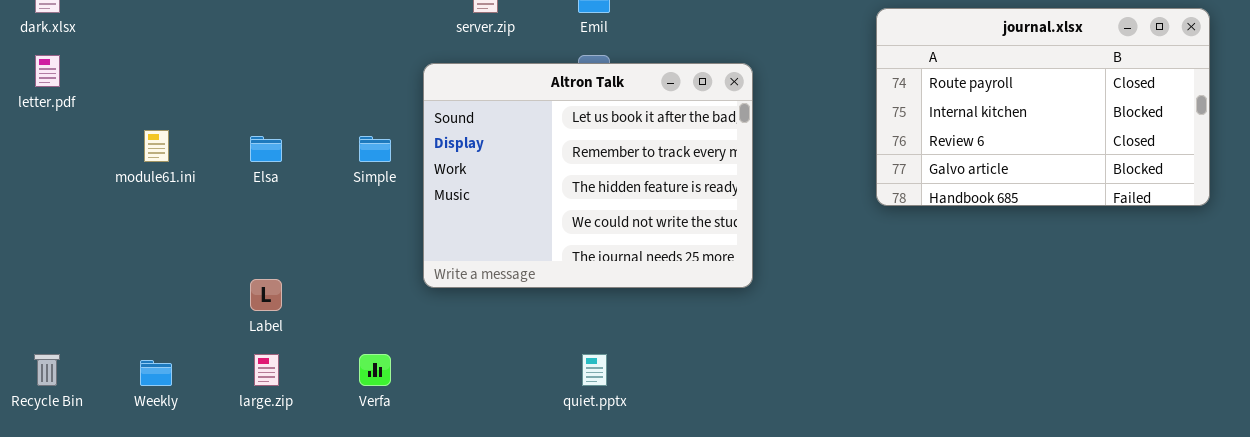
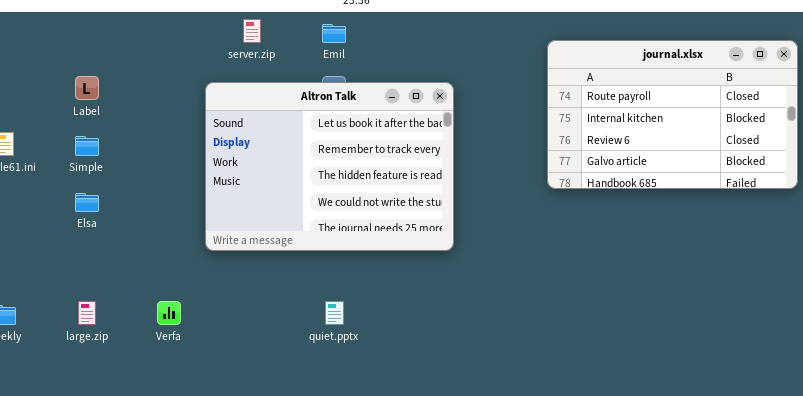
Elsa: [250,136,282,162] -> [75,193,99,212], moved
Simple: [359,136,391,162] -> [75,136,99,156], moved
Label: [250,279,282,311] -> [75,76,99,100], moved

